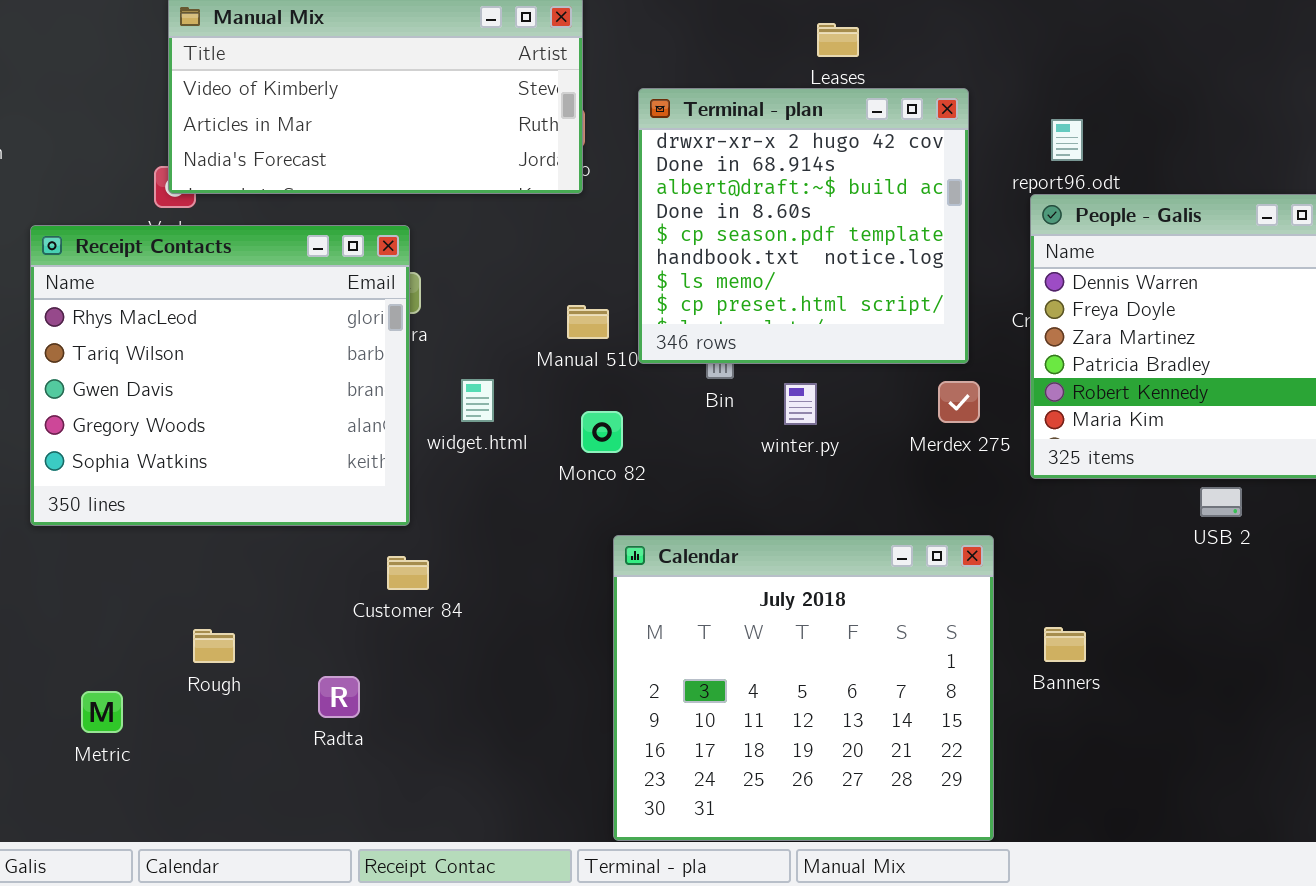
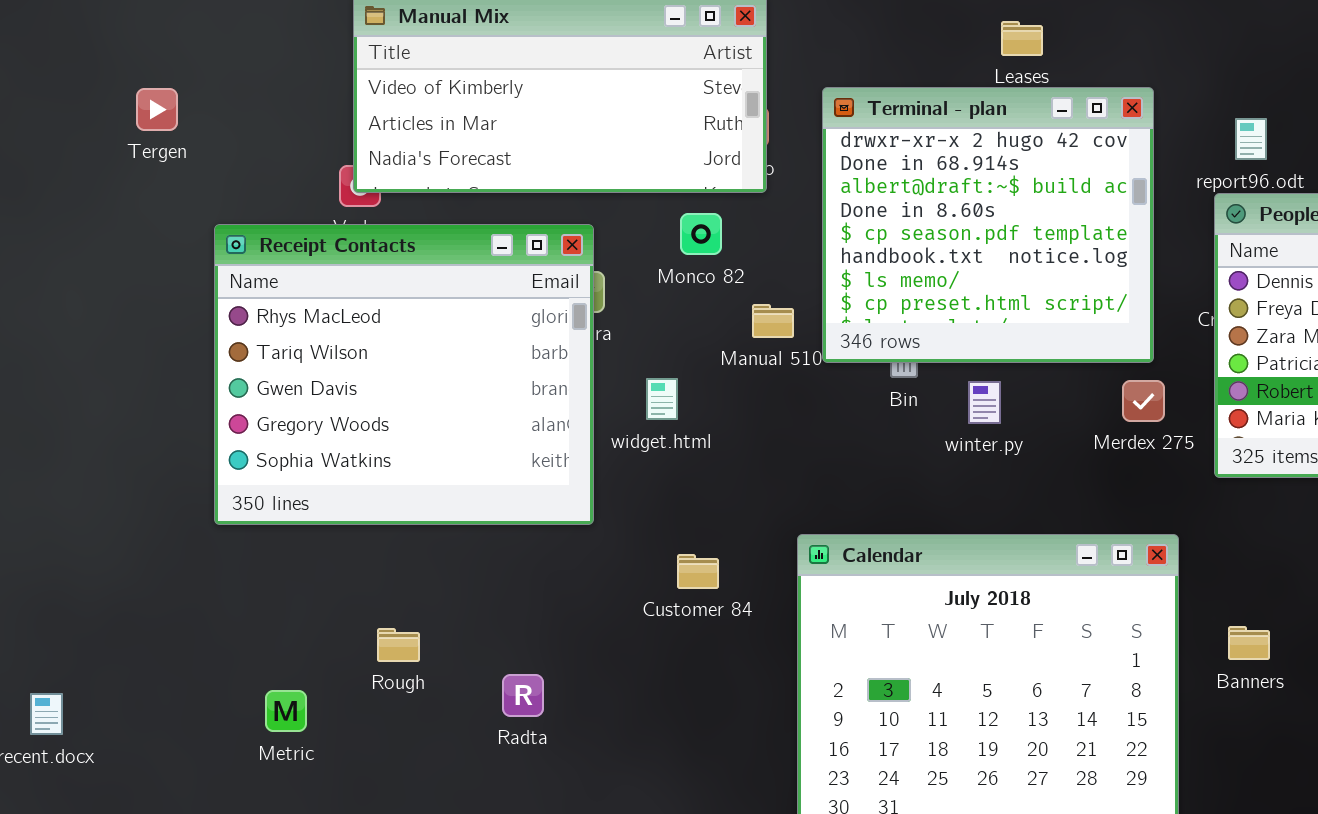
Monco 82: [581,411,623,453] -> [680,213,722,255], moved
Customer 84: [387,556,429,590] -> [677,554,719,589], moved

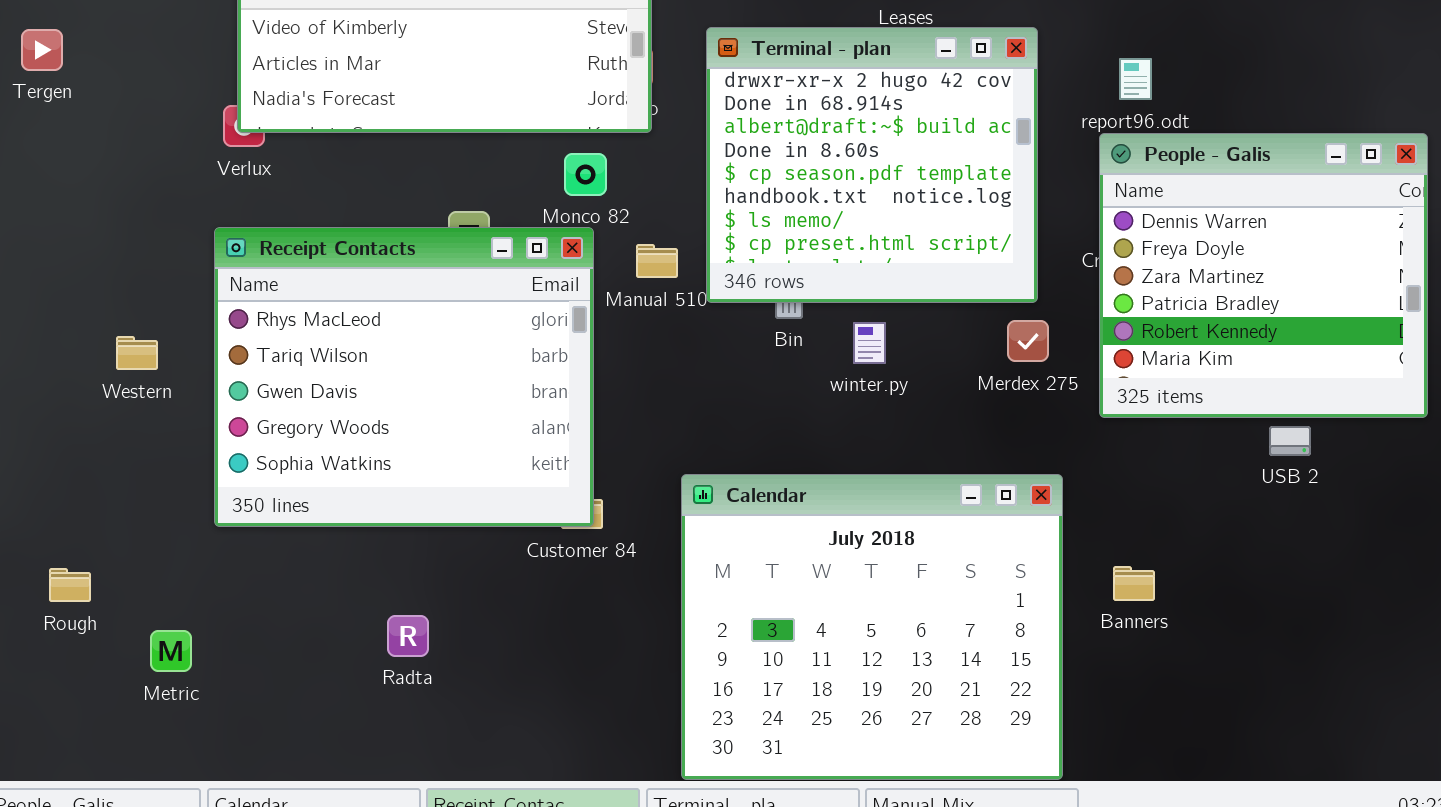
Receipt Contacts: [214,224,594,525] -> [214,227,594,527], moved
Rough: [377,628,420,662] -> [49,568,91,602], moved

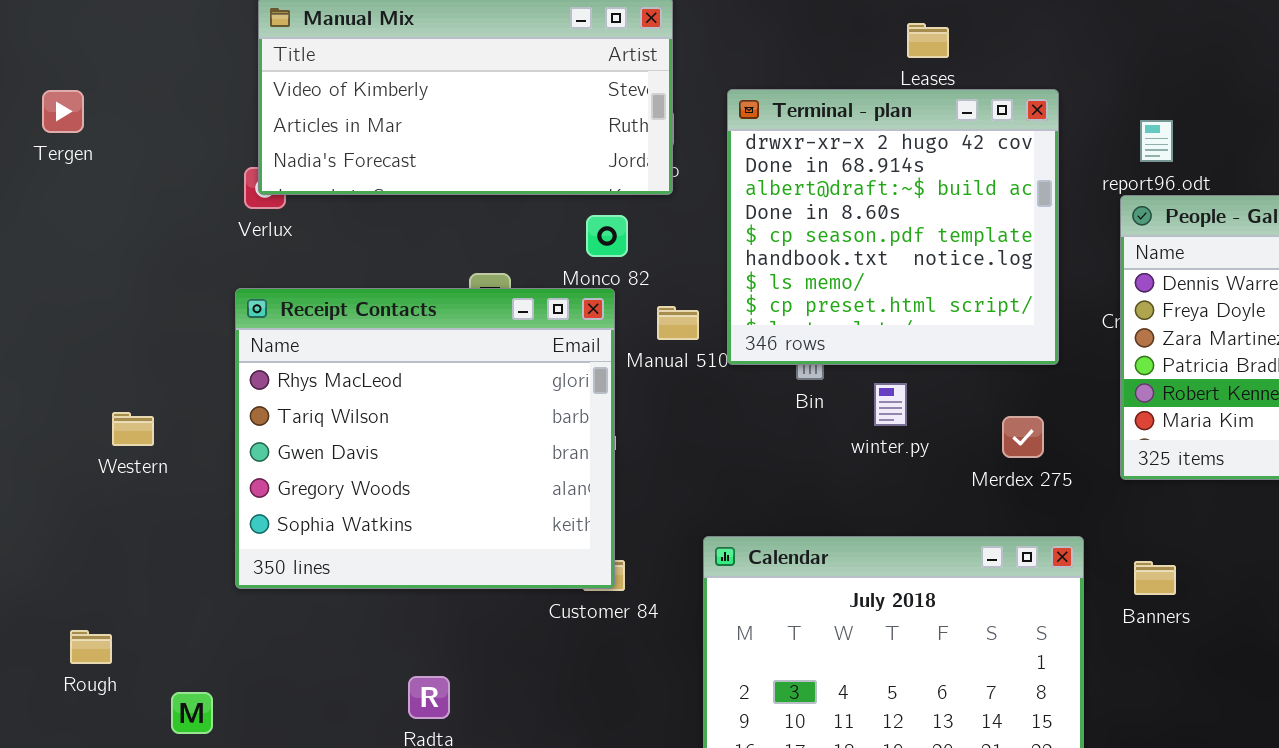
Merdex 275: [1007,320,1049,362] -> [1002,416,1044,458], moved
Western: [116,336,158,370] -> [112,412,154,446], moved
Banners: [1113,566,1155,601] -> [1134,561,1176,595], moved

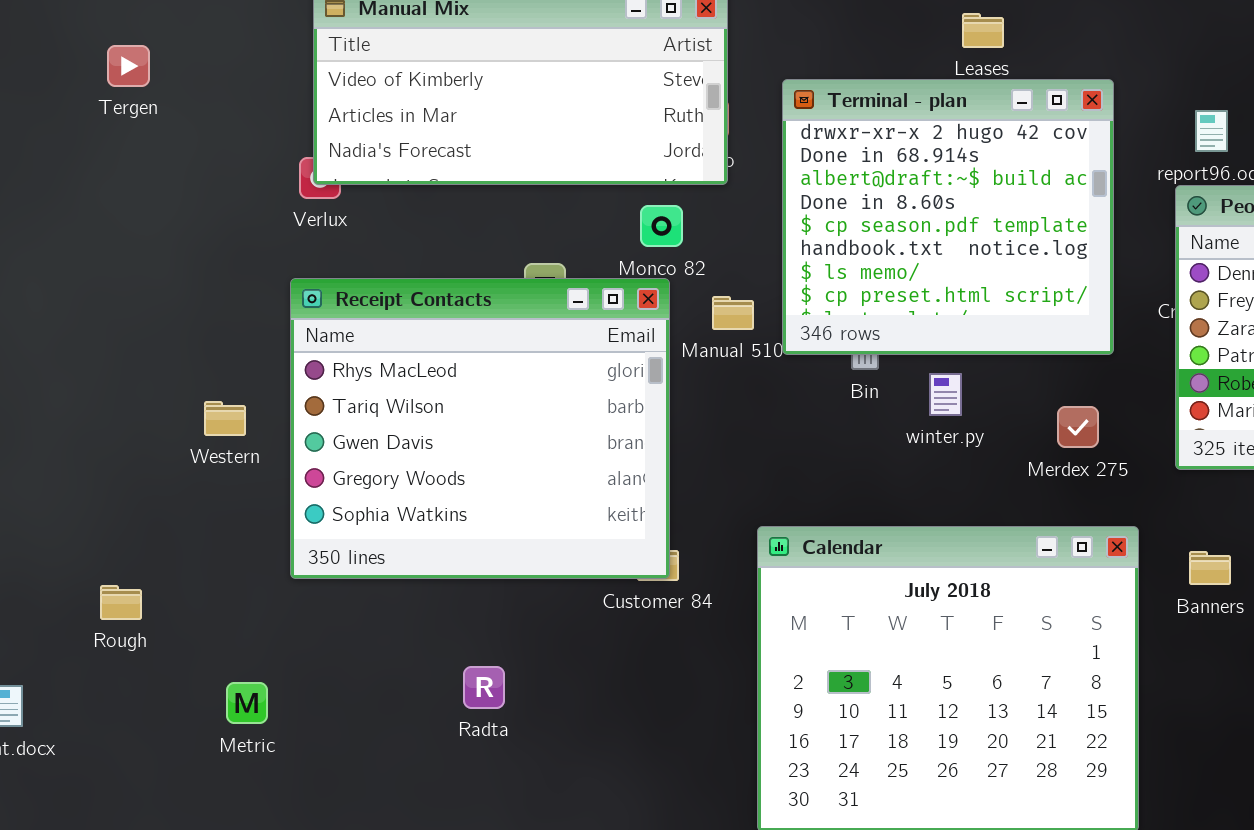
Tergen: [42,90,84,133] -> [107,45,150,87], moved
Western: [112,412,154,446] -> [204,401,246,436], moved
Rough: [70,630,112,664] -> [100,585,142,620], moved

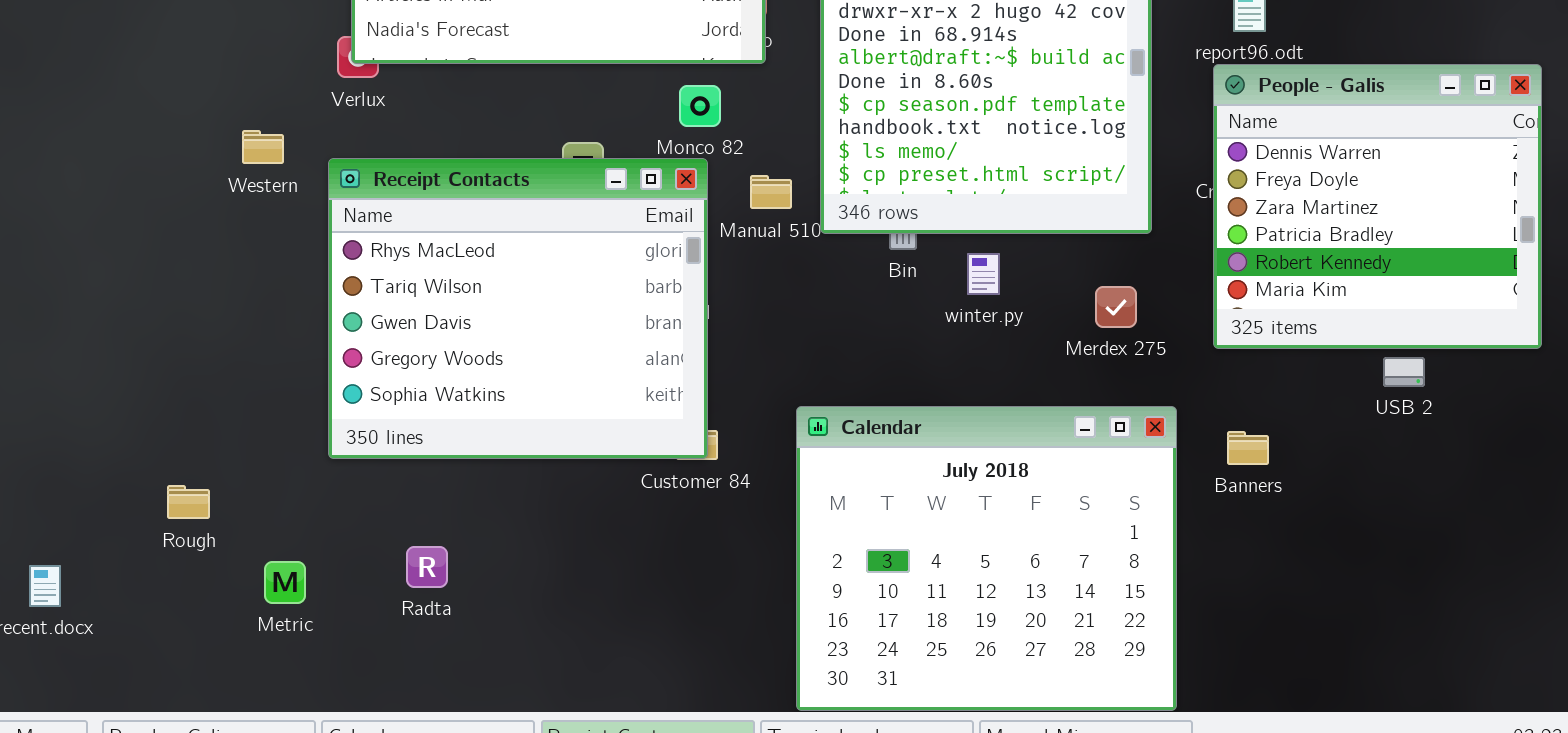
Western: [204,401,246,436] -> [242,130,284,164], moved
Rough: [100,585,142,620] -> [167,485,210,519], moved
Radta: [463,666,505,709] -> [406,546,448,588], moved

